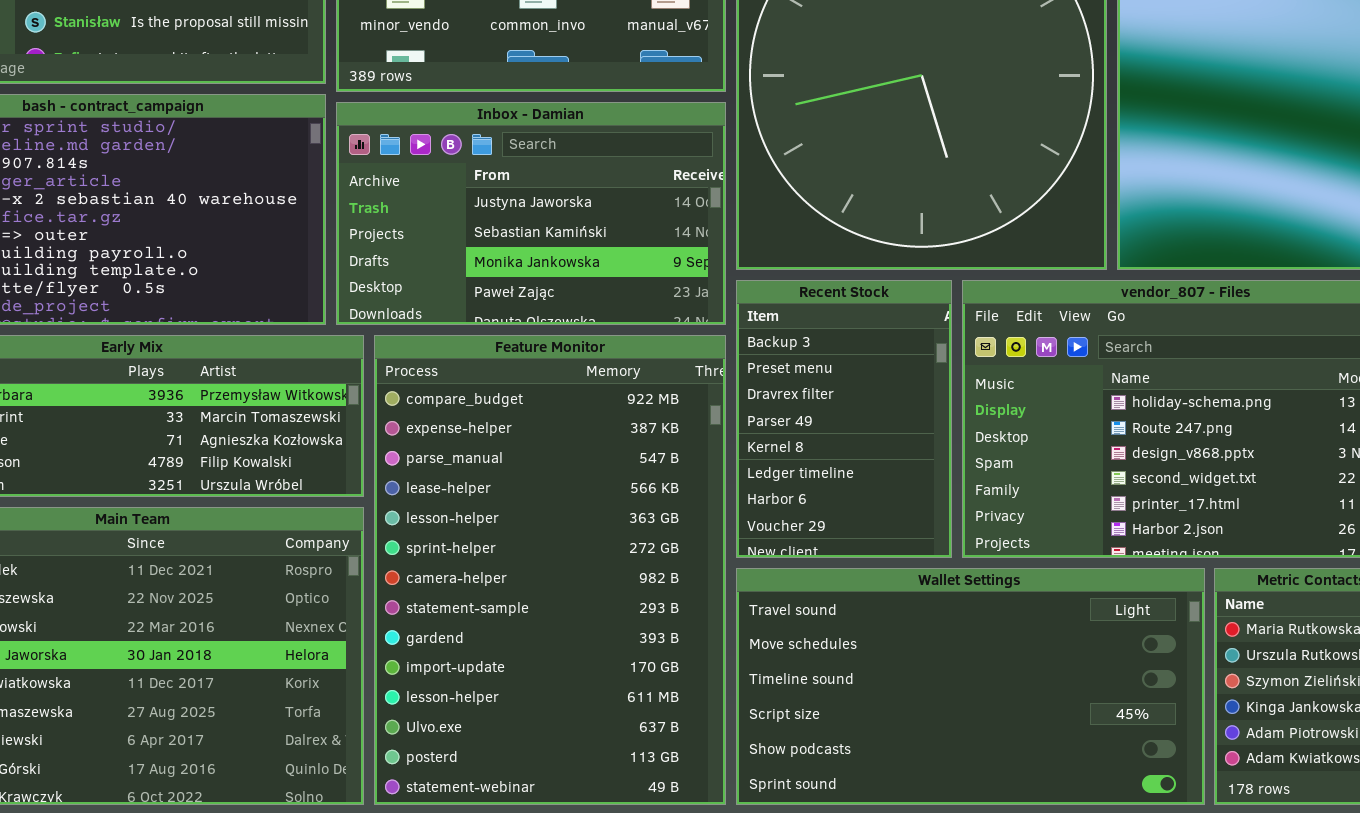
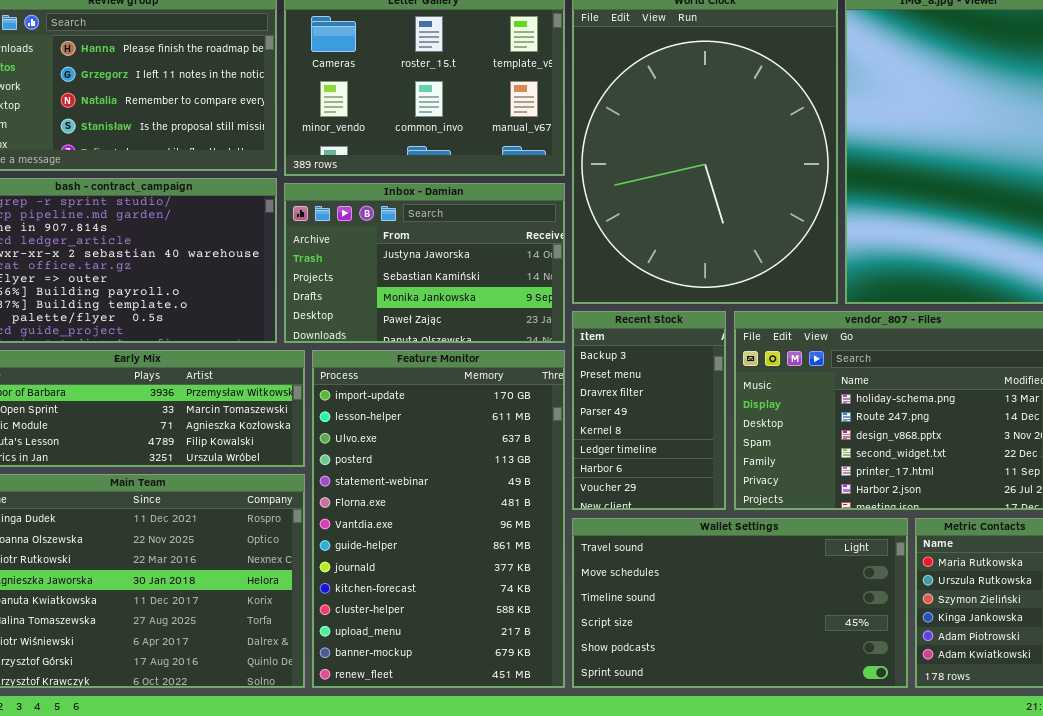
Feature Monitor: [374,335,726,805] -> [312,350,565,688], scrolled down 9 rows

